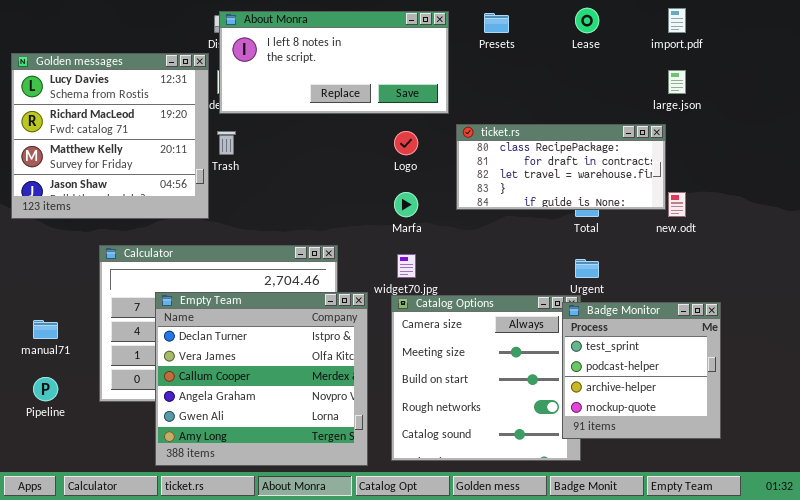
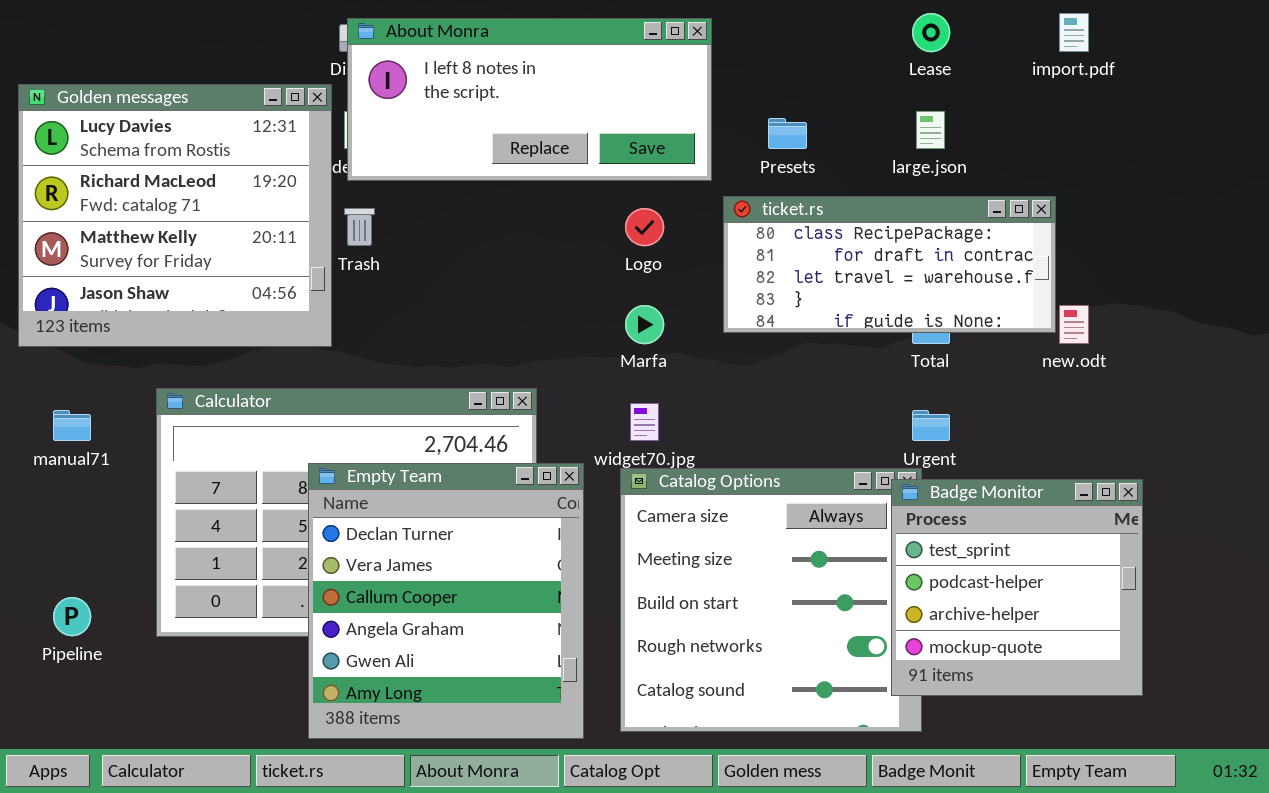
Presets: [484,13,509,33] -> [768,118,807,149], moved
large.json: [668,70,686,94] -> [916,111,945,149], moved
Empty Team: [155,292,368,466] -> [308,463,584,739], resized
manual71: [33,320,58,339] -> [53,410,91,441], moved

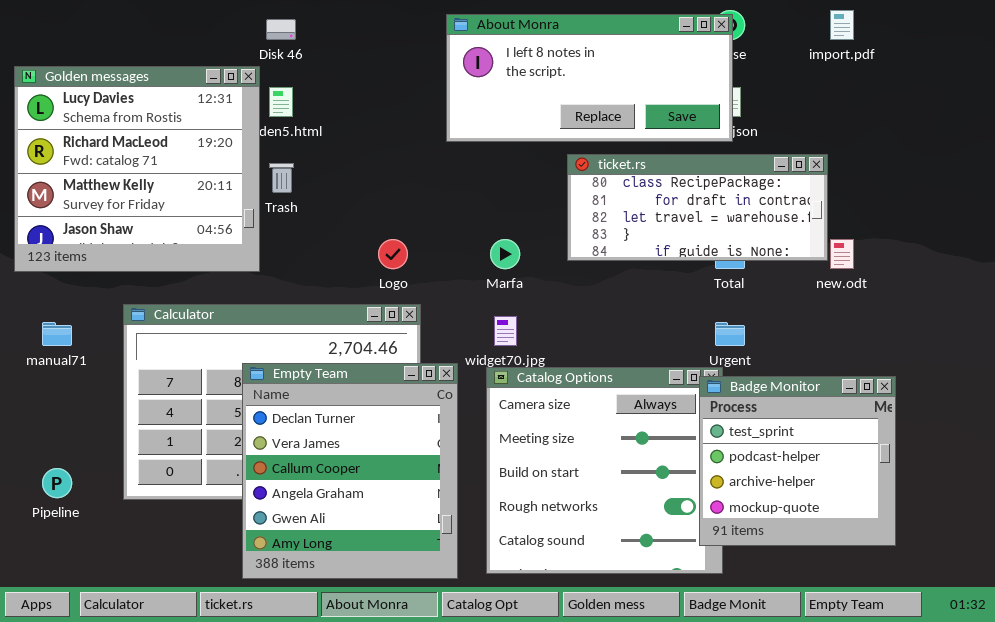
About Monra: [347,18,712,181] -> [446,14,733,142], moved
Logo: [625,208,664,246] -> [378,239,408,269], moved

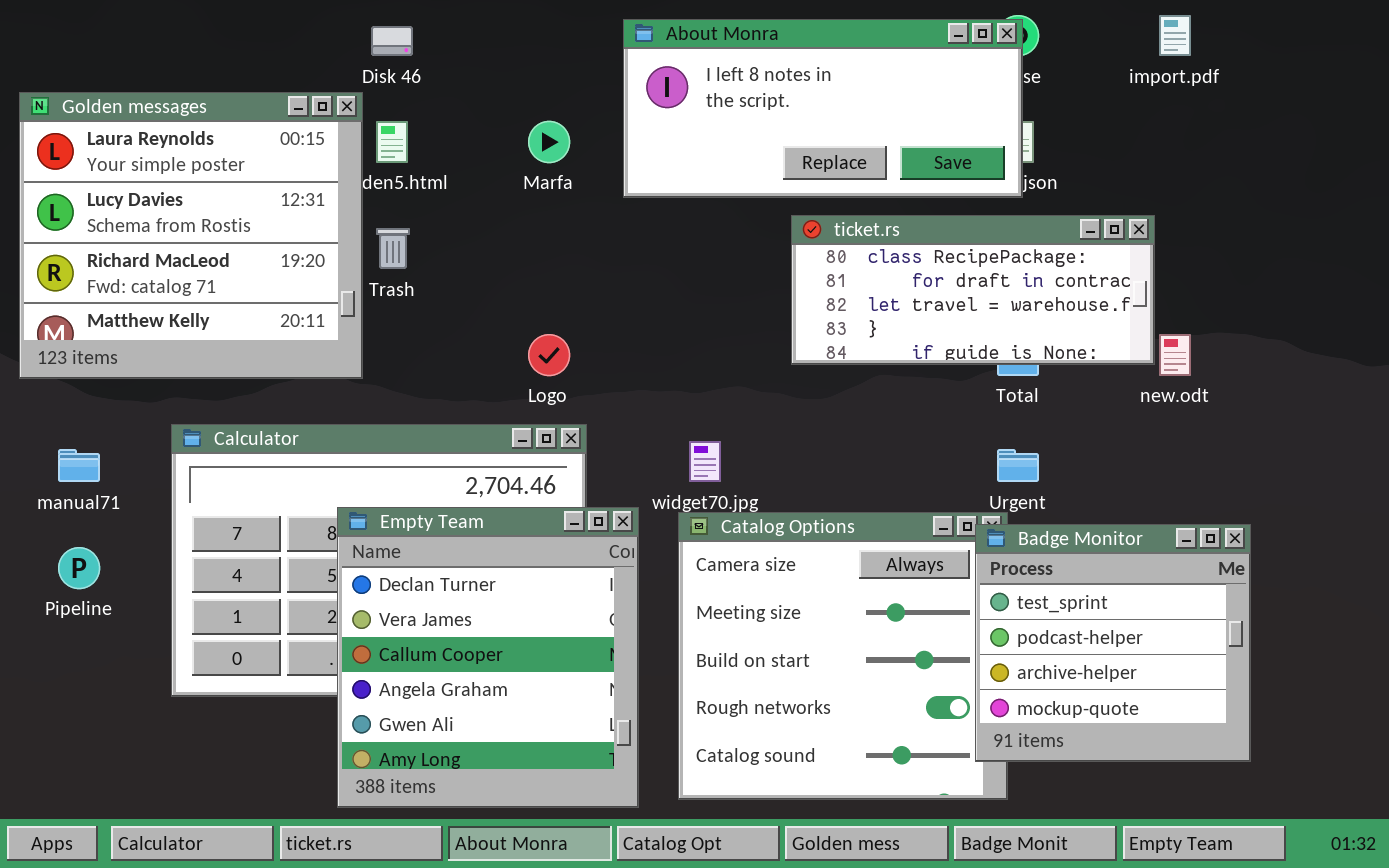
Golden messages: [14,66,260,272] -> [19,92,363,379], scrolled up 1 row
Marfa: [490,239,520,269] -> [528,121,570,163], moved
Pipeline: [42,468,72,498] -> [58,547,100,589], moved

